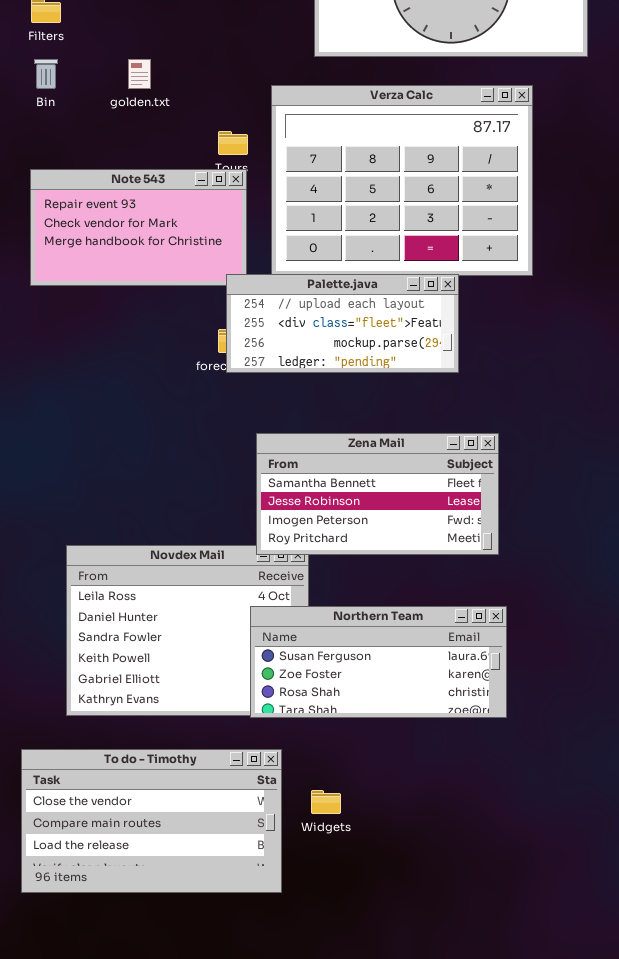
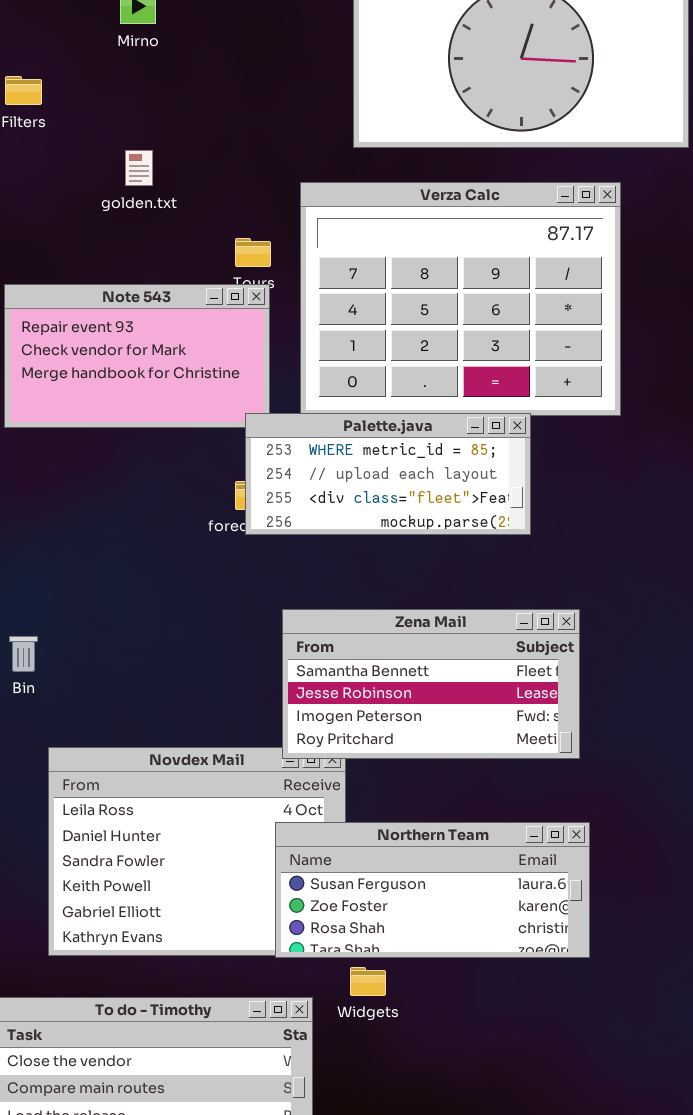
Bin: [34,59,58,89] -> [9,636,38,672], moved
Palette.java: [226,274,459,373] -> [245,413,531,535], scrolled up 1 row
Widgets: [311,790,341,814] -> [350,967,386,996], moved

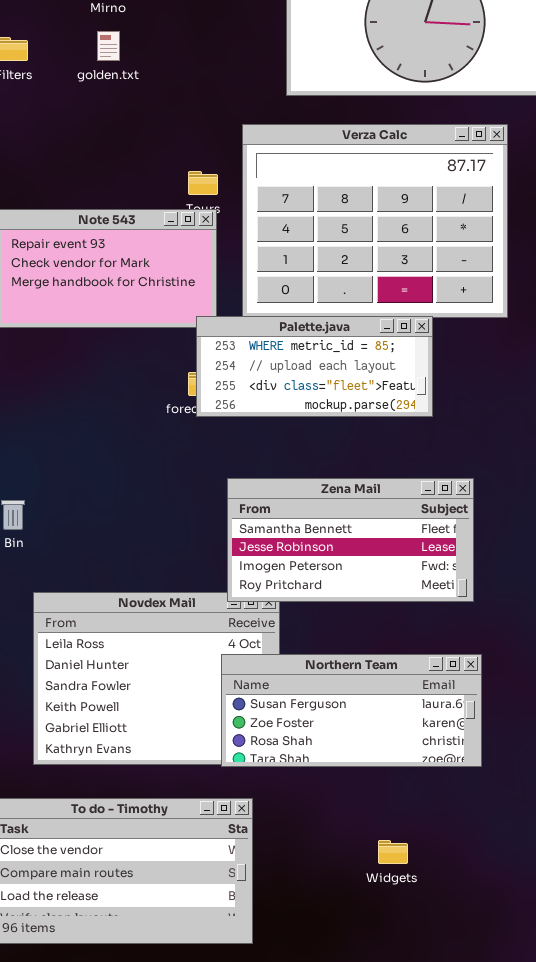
golden.txt: [125,150,153,186] -> [97,31,120,61], moved
Widgets: [350,967,386,996] -> [378,840,408,864], moved

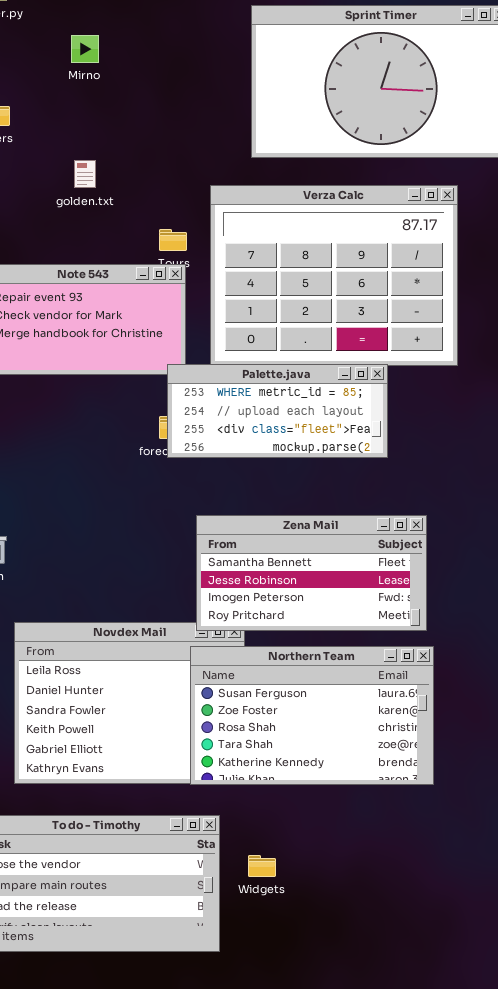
golden.txt: [97,31,120,61] -> [74,160,96,188], moved
Northern Team: [221,654,482,767] -> [190,646,434,785], resized
Widgets: [378,840,408,864] -> [248,855,276,877], moved

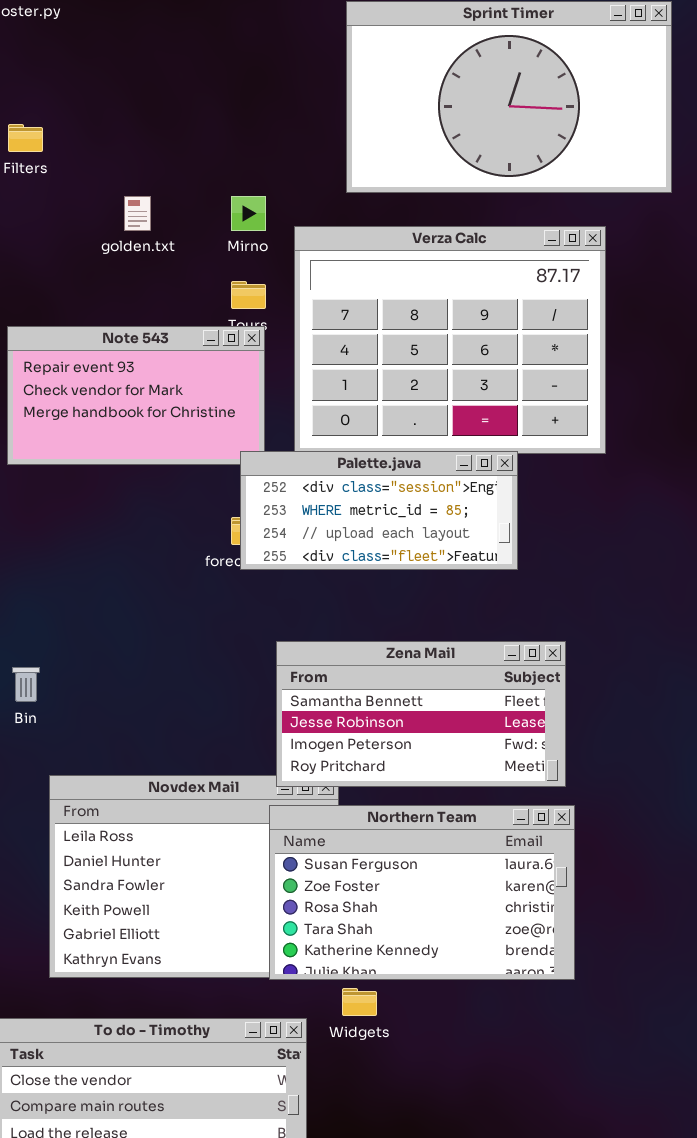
Mirno: [71,35,99,63] -> [231,196,266,231], moved
Palette.java: [167,364,388,458] -> [240,451,518,570], scrolled up 1 row
Widgets: [248,855,276,877] -> [342,988,377,1016], moved

